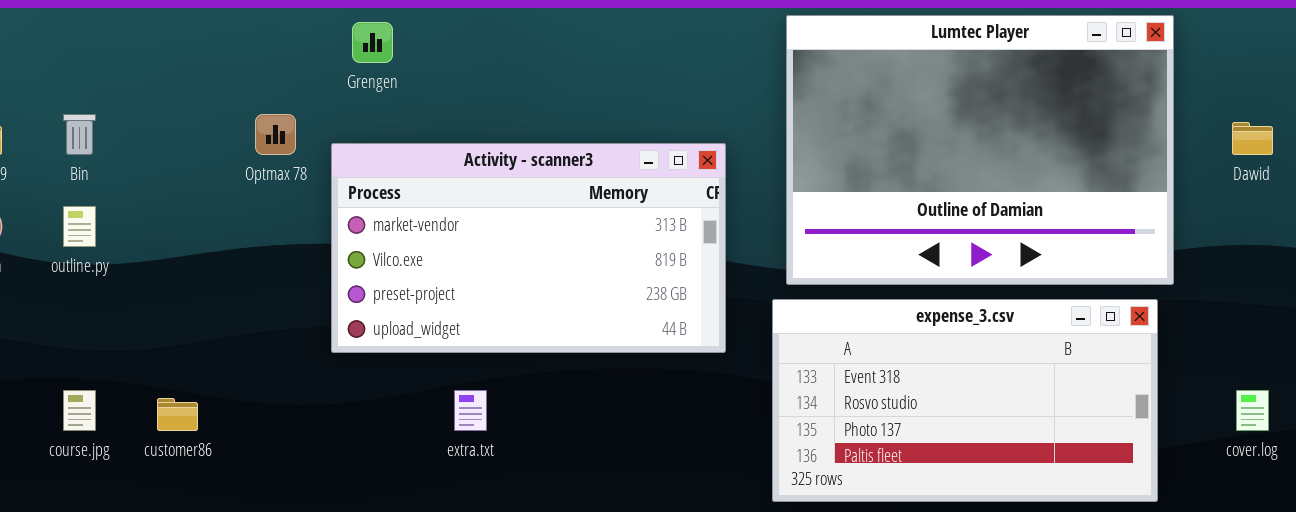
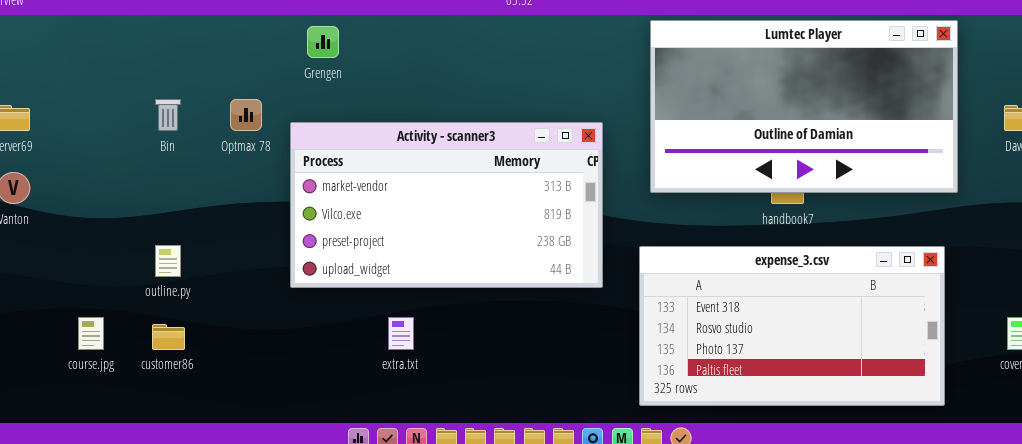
Lumtec Player: [786,15,1174,285] -> [650,20,958,193], resized
Bin: [63,114,96,155] -> [155,99,181,131], moved
outline.py: [63,206,96,247] -> [155,245,181,277], moved

